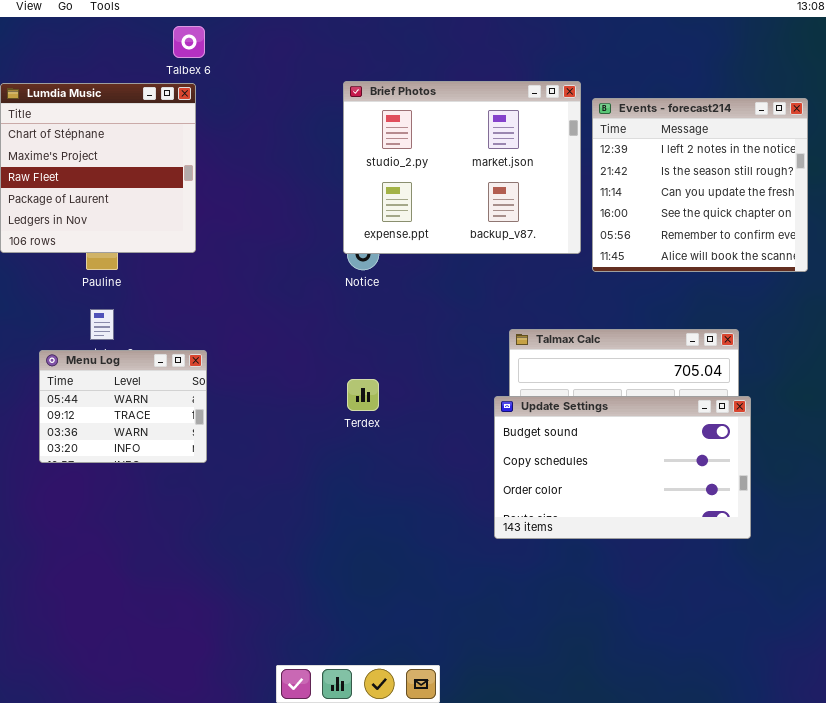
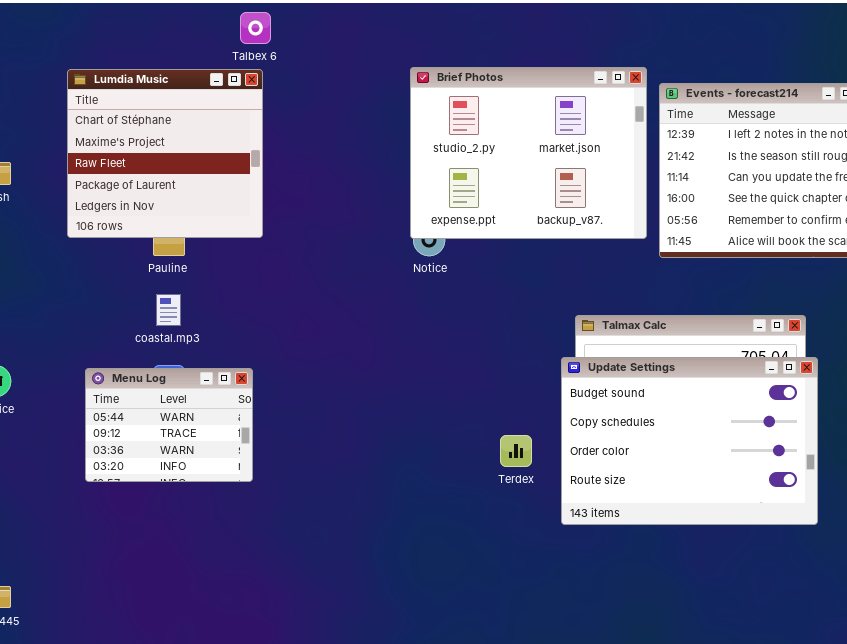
Menu Log: [39,350,207,463] -> [85,368,253,482], moved
Terdex: [347,379,379,411] -> [500,435,532,467], moved
Update Settings: [494,396,751,539] -> [561,357,818,525], resized

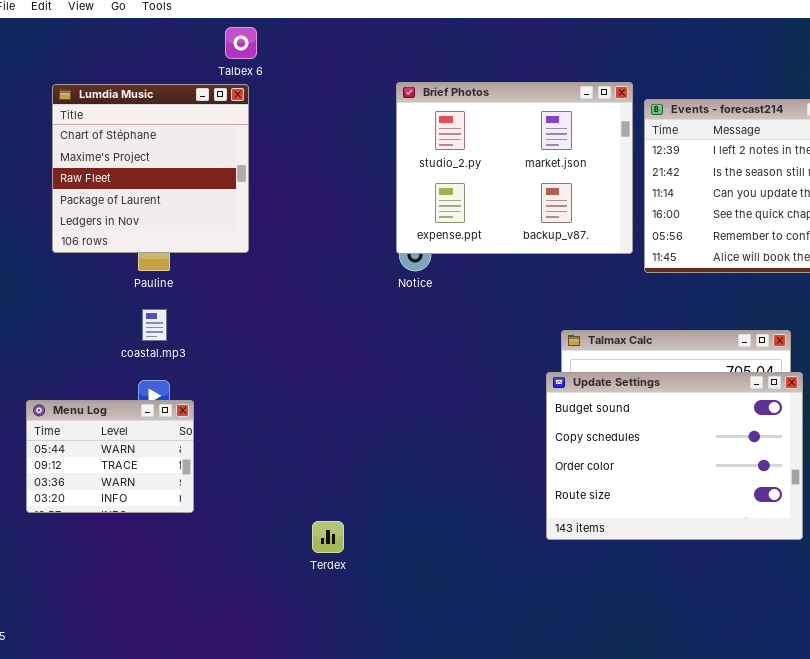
Menu Log: [85,368,253,482] -> [26,400,194,513], moved
Terdex: [500,435,532,467] -> [312,521,344,553], moved

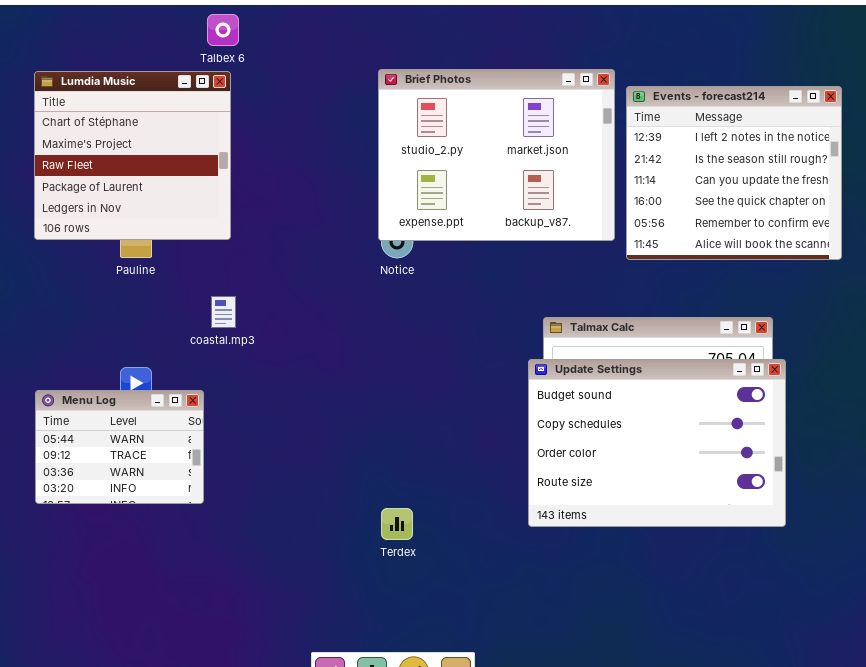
coastal.mp3: [142,309,167,341] -> [211,296,236,328], moved
Menu Log: [26,400,194,513] -> [35,390,204,504], moved
Terdex: [312,521,344,553] -> [381,508,413,540], moved

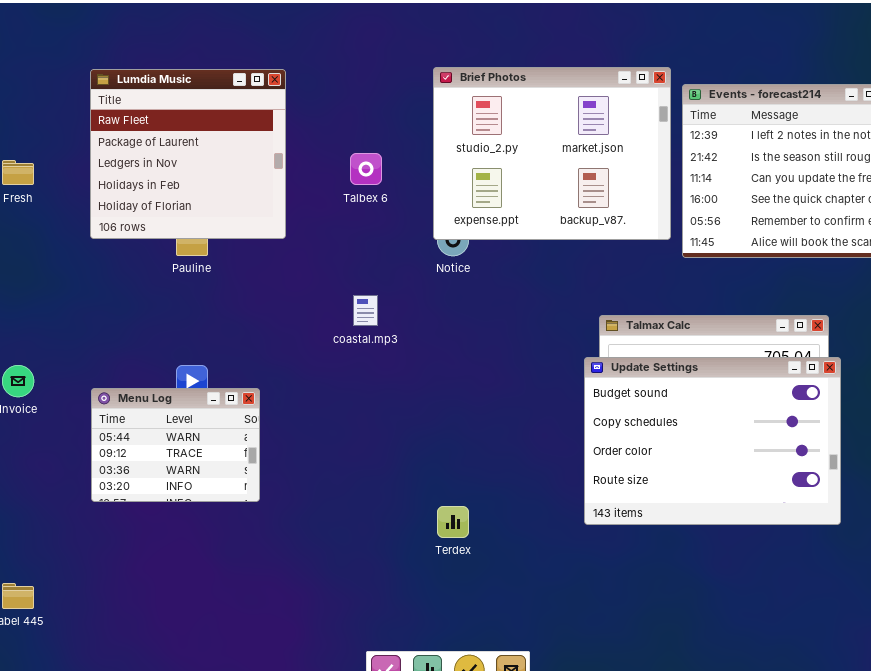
Talbex 6: [207,14,239,46] -> [350,153,382,185], moved
Lumdia Music: [34,71,231,240] -> [90,69,286,239], scrolled down 2 rows
coastal.mp3: [211,296,236,328] -> [353,295,378,326], moved

